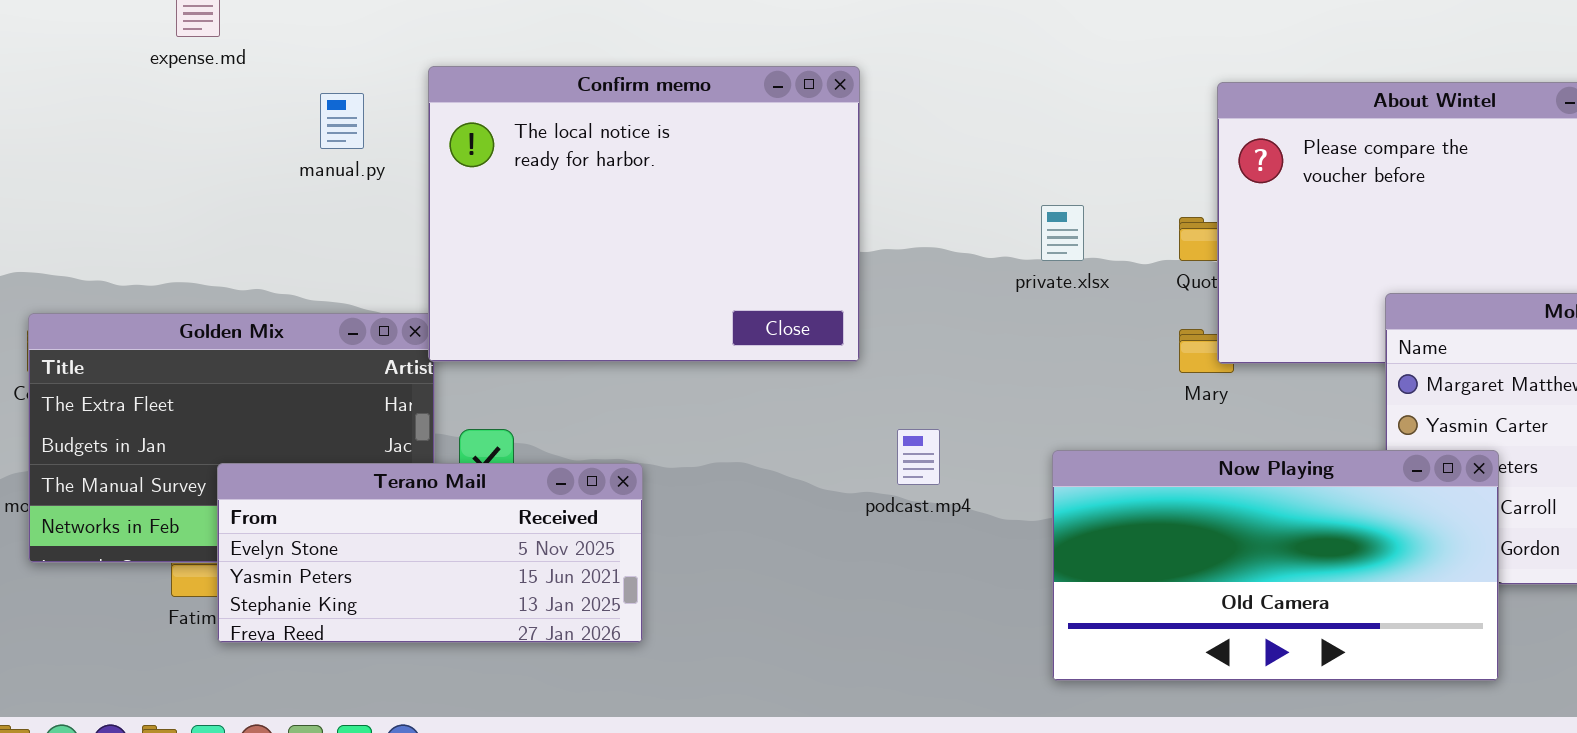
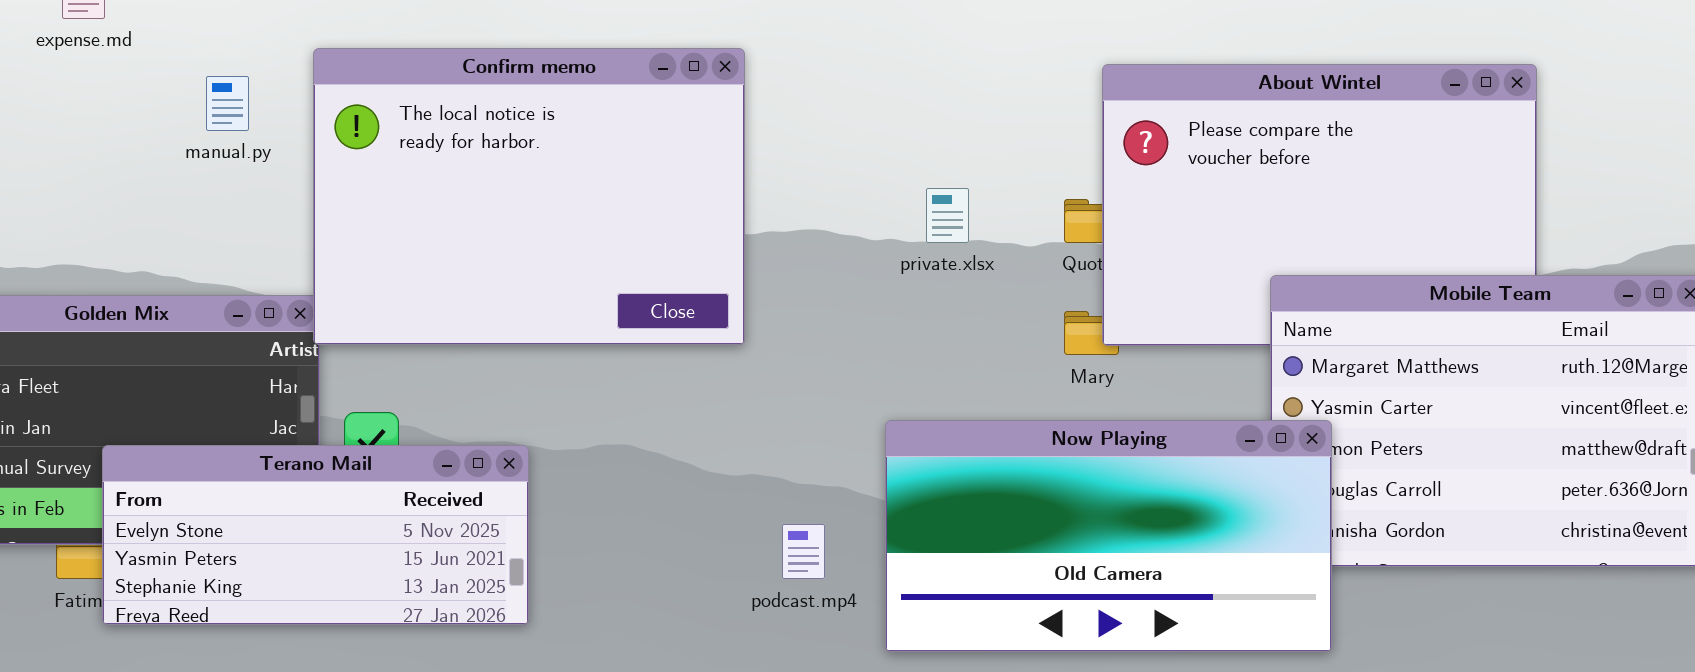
podcast.mp4: [897,429,940,485] -> [782,524,825,579], moved
Now Playing: [1052,450,1499,681] -> [885,420,1332,652], moved

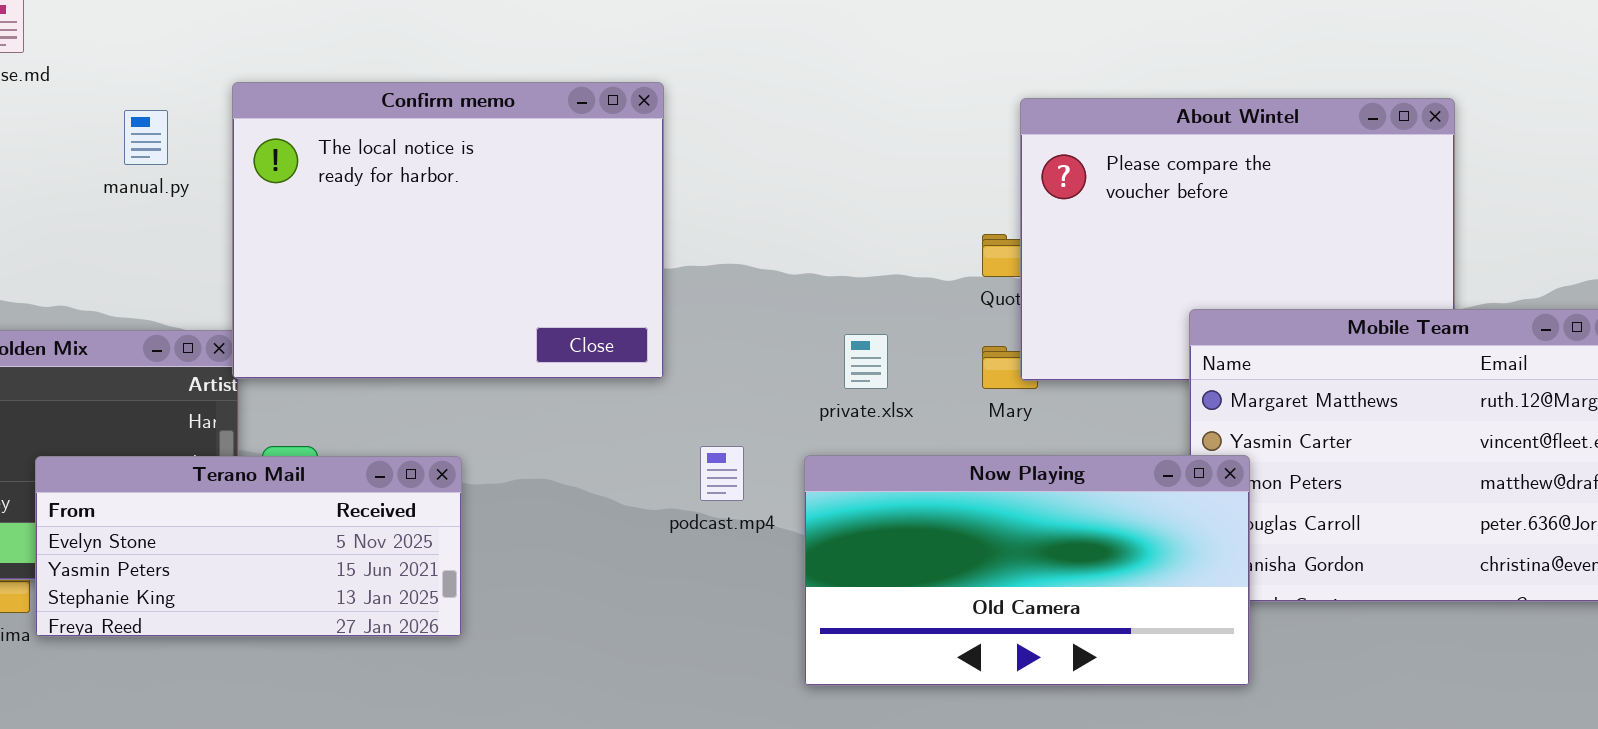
private.xlsx: [926,188,969,243] -> [844,334,888,389], moved
Terano Mail: [102,445,529,625] -> [35,456,462,637], moved
podcast.mp4: [782,524,825,579] -> [700,446,744,501], moved

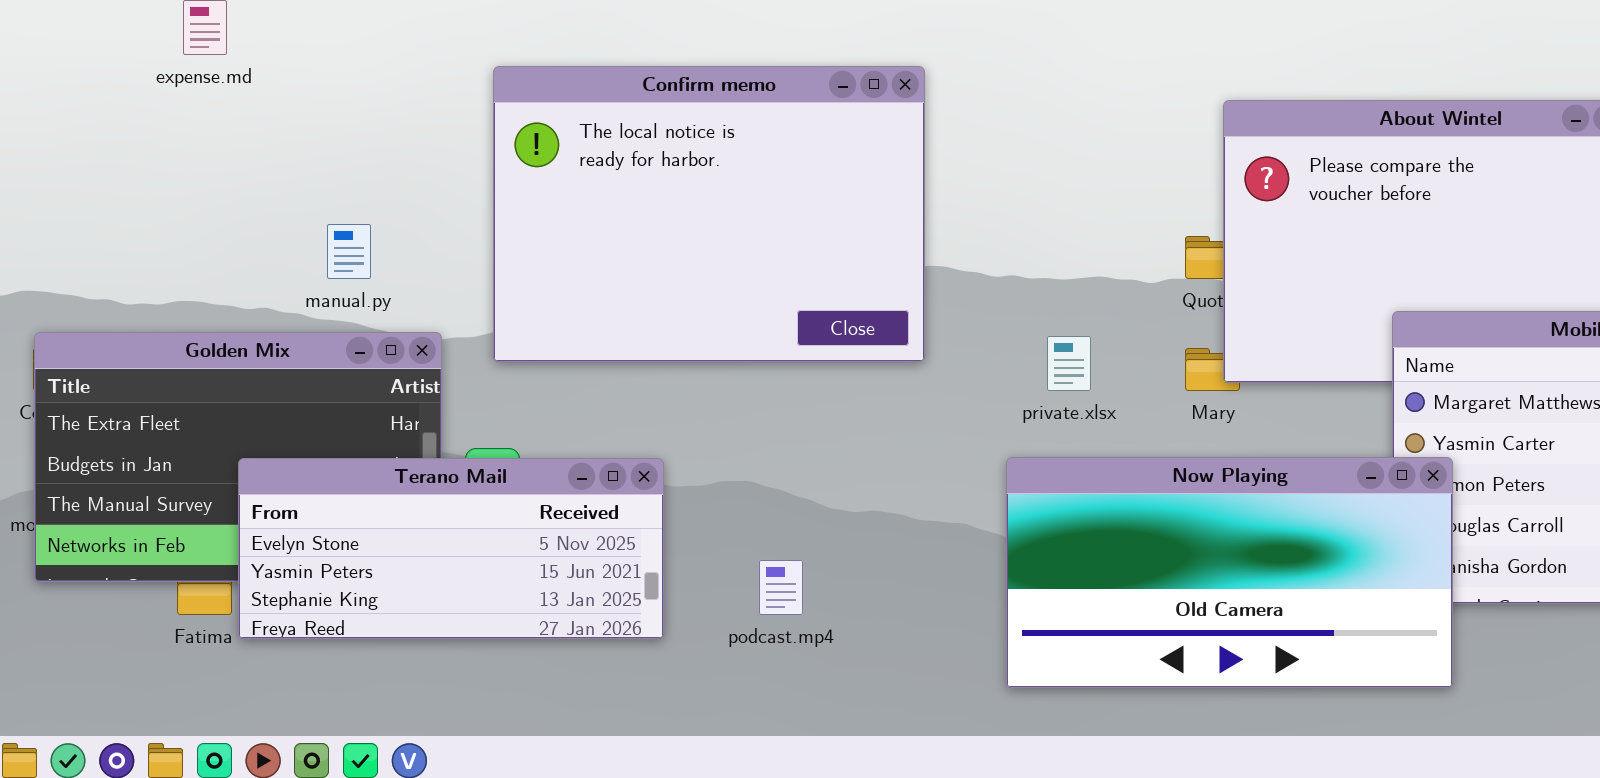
Confirm memo: [232,82,664,379] -> [493,66,925,362], moved
manual.py: [124,110,168,165] -> [327,224,371,279], moved
podcast.mp4: [700,446,744,501] -> [759,560,803,615], moved

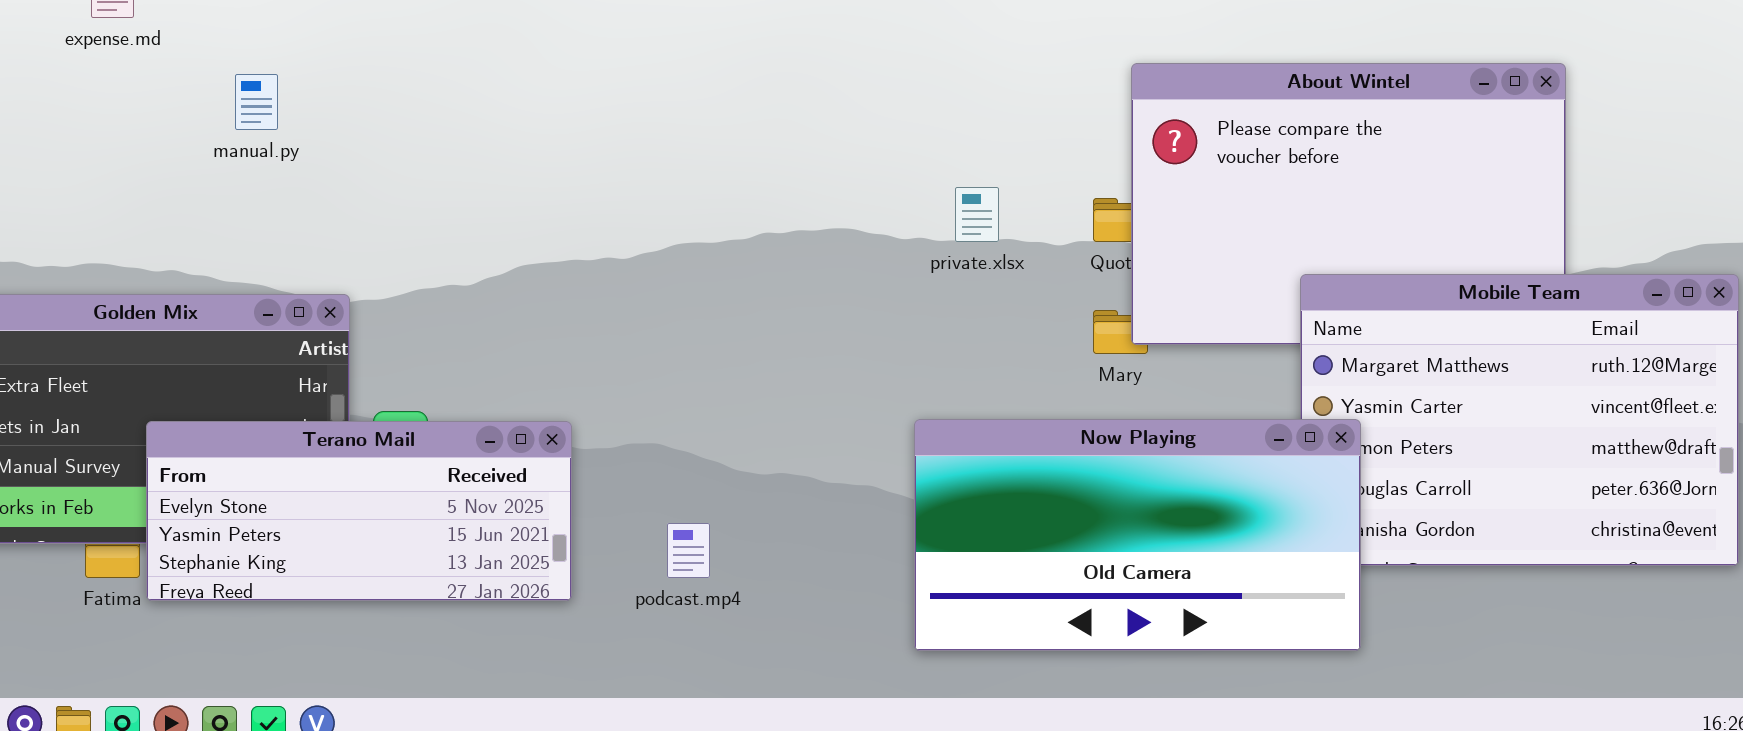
Confirm memo: [493,66,925,362] -> none, closed
manual.py: [327,224,371,279] -> [235,74,278,130], moved
private.xlsx: [1047,336,1091,391] -> [955,187,999,242], moved

